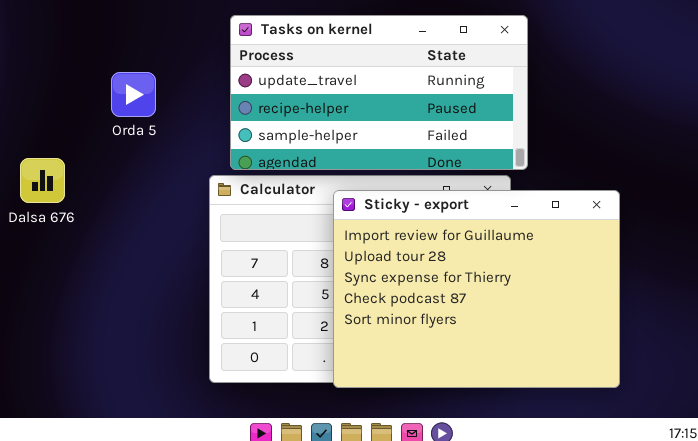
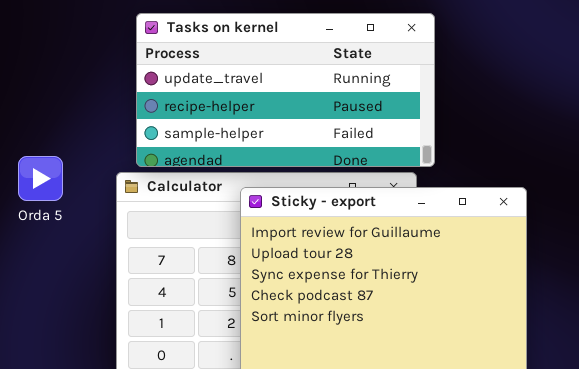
Orda 5: [111,72,156,117] -> [18,156,63,201], moved

